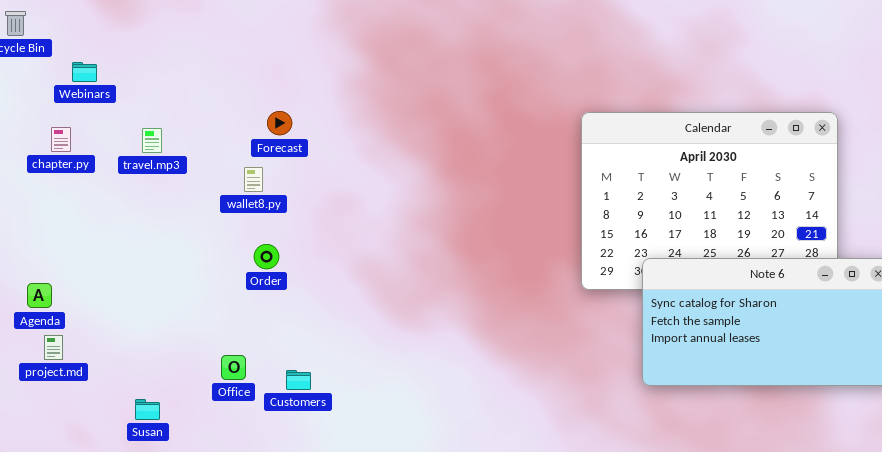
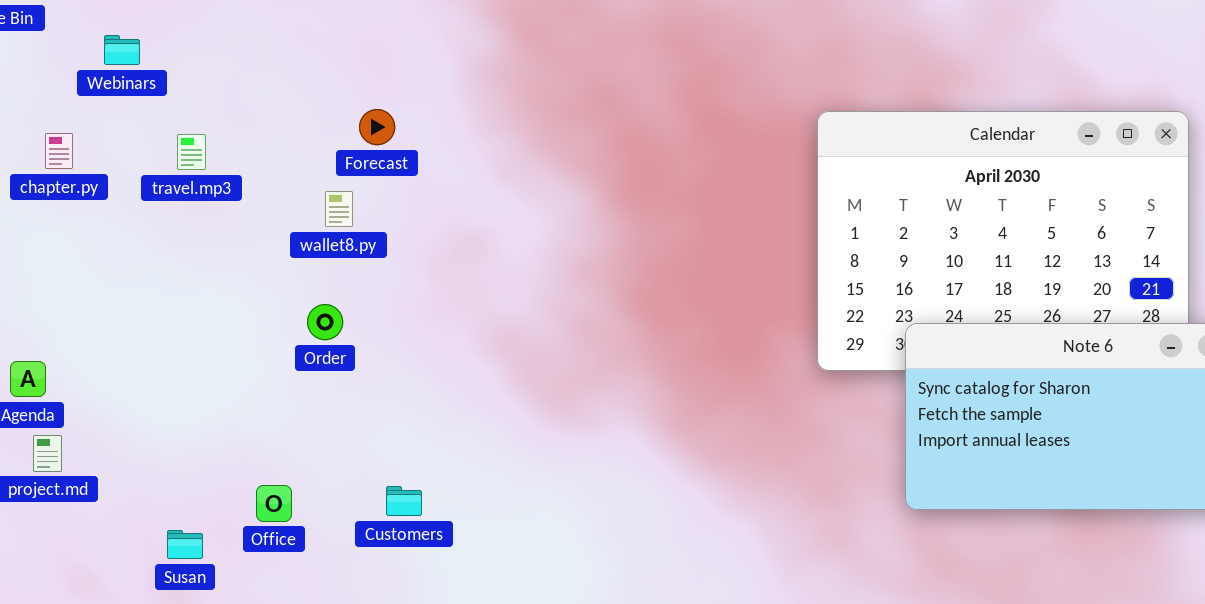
Webinars: [72,62,97,82] -> [104,35,140,65], moved
Order: [254,244,279,269] -> [307,304,343,340], moved
Office: [221,355,246,380] -> [256,485,292,522], moved

